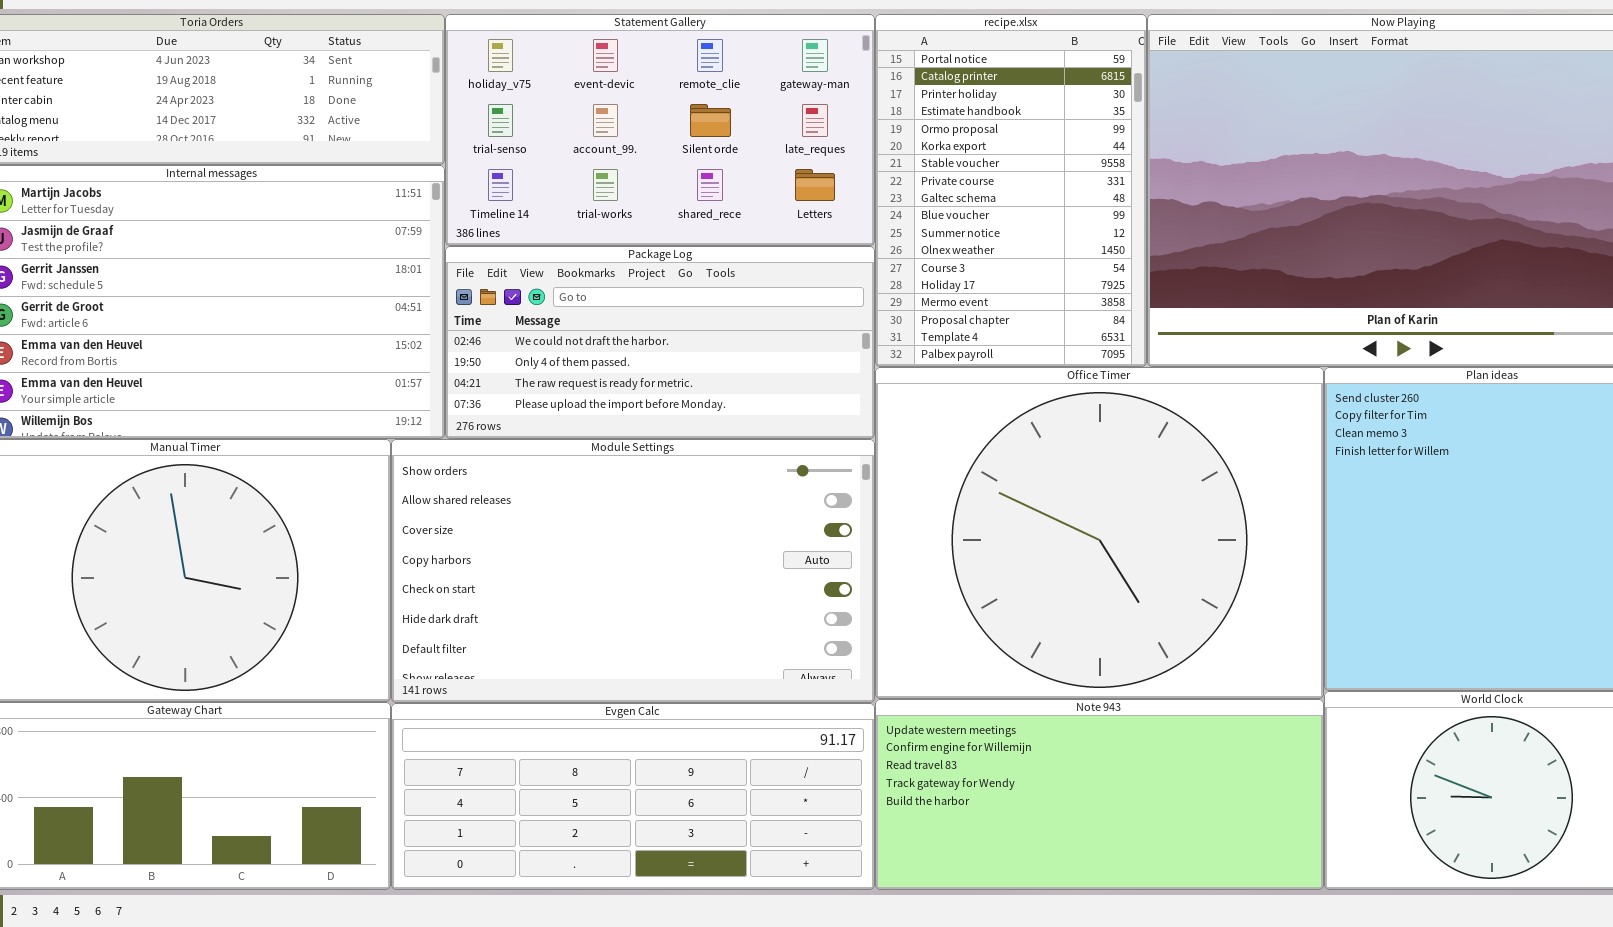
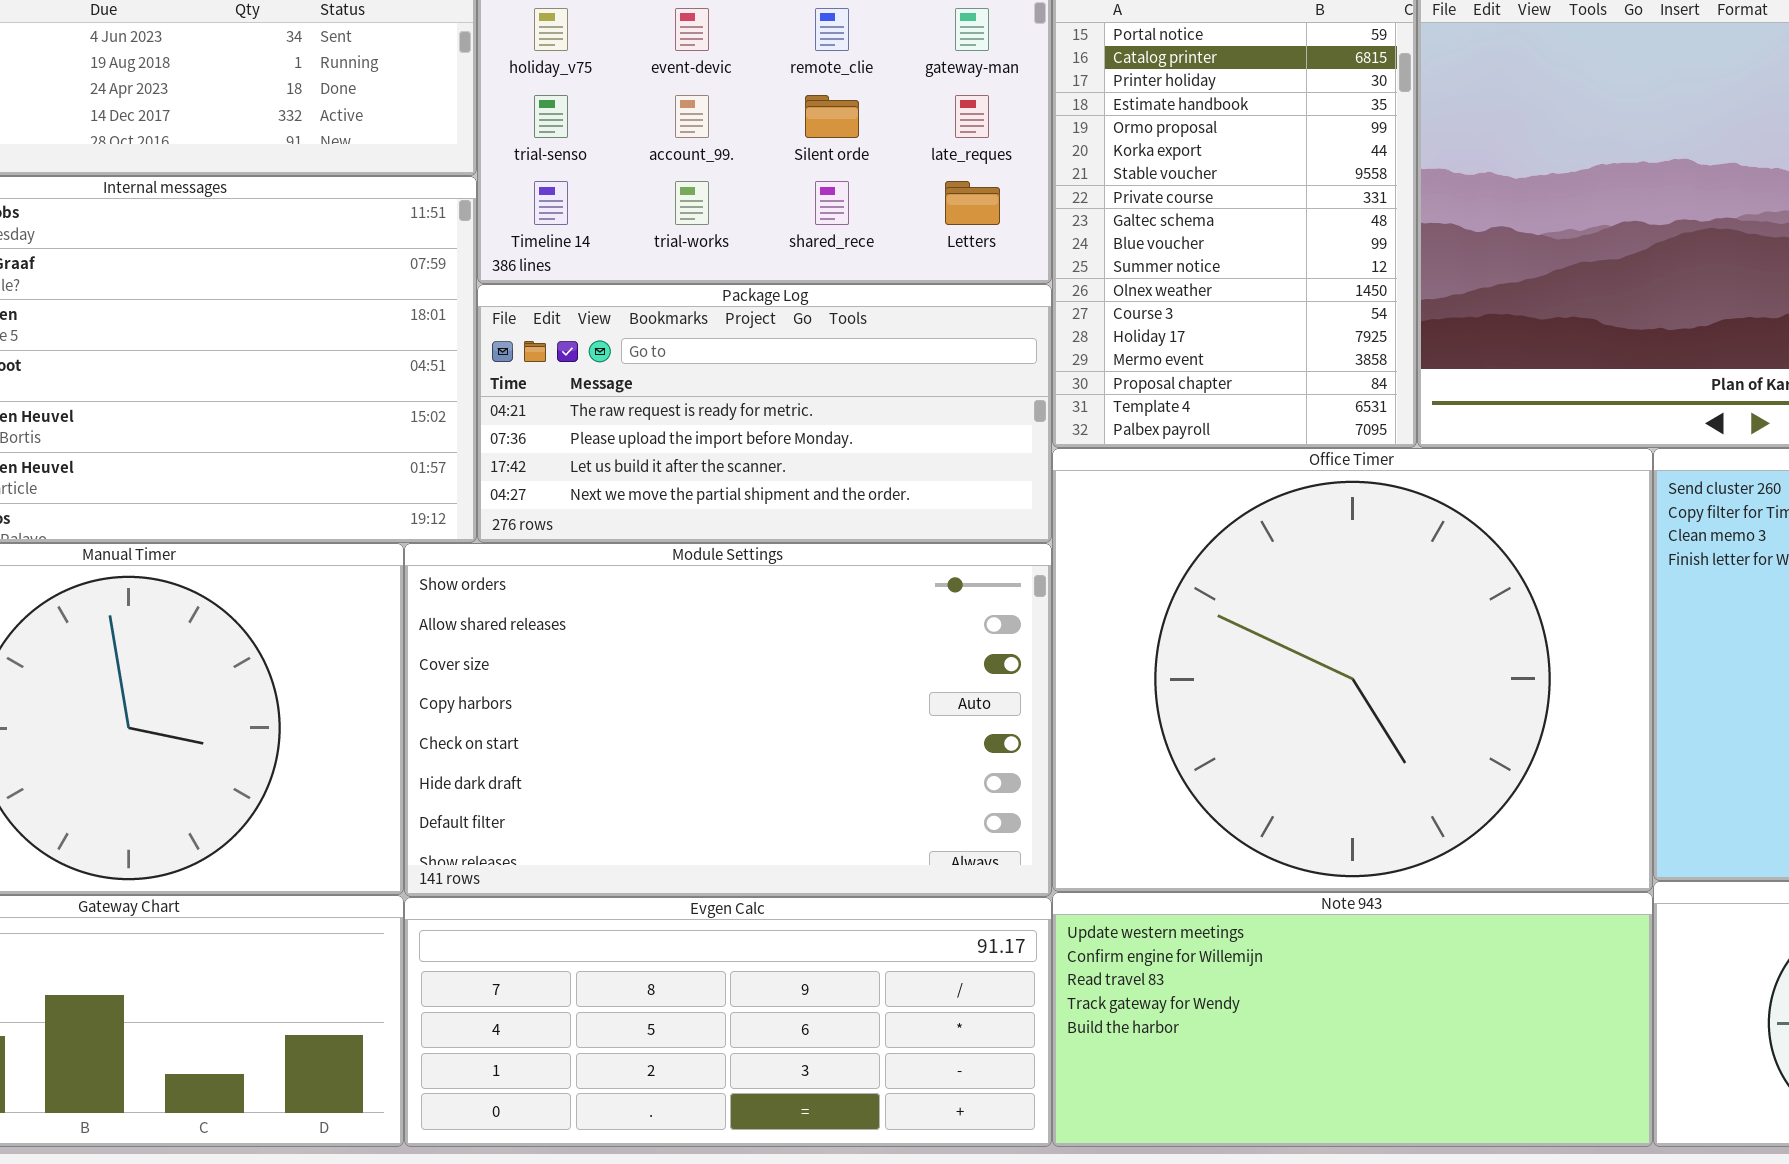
Package Log: [445,246,875,439] -> [477,284,1052,543], scrolled down 2 rows

